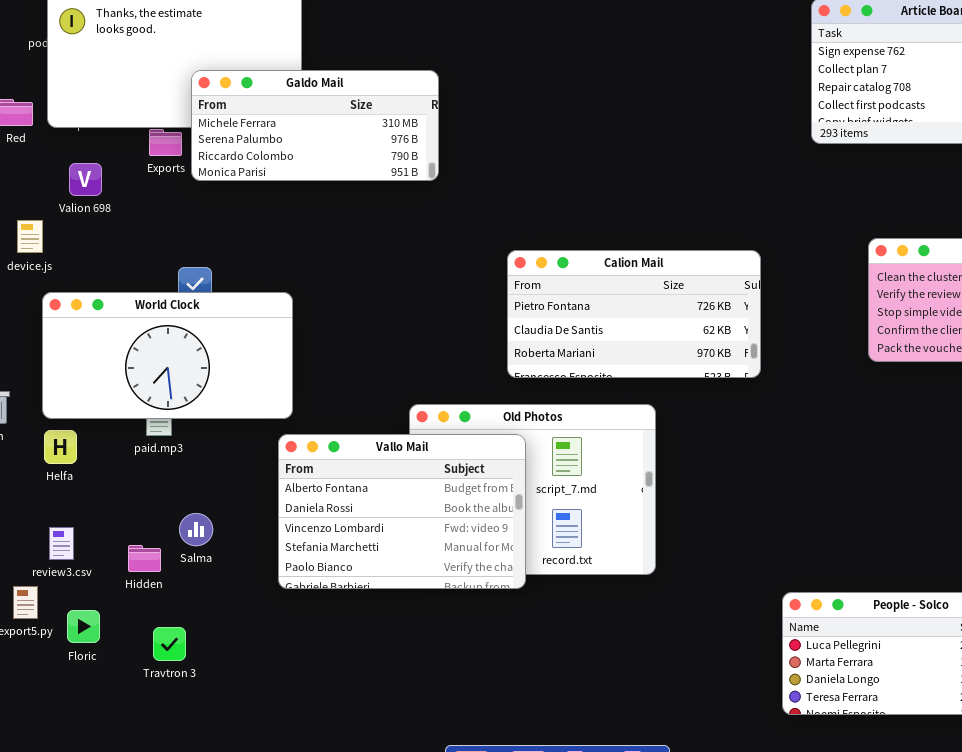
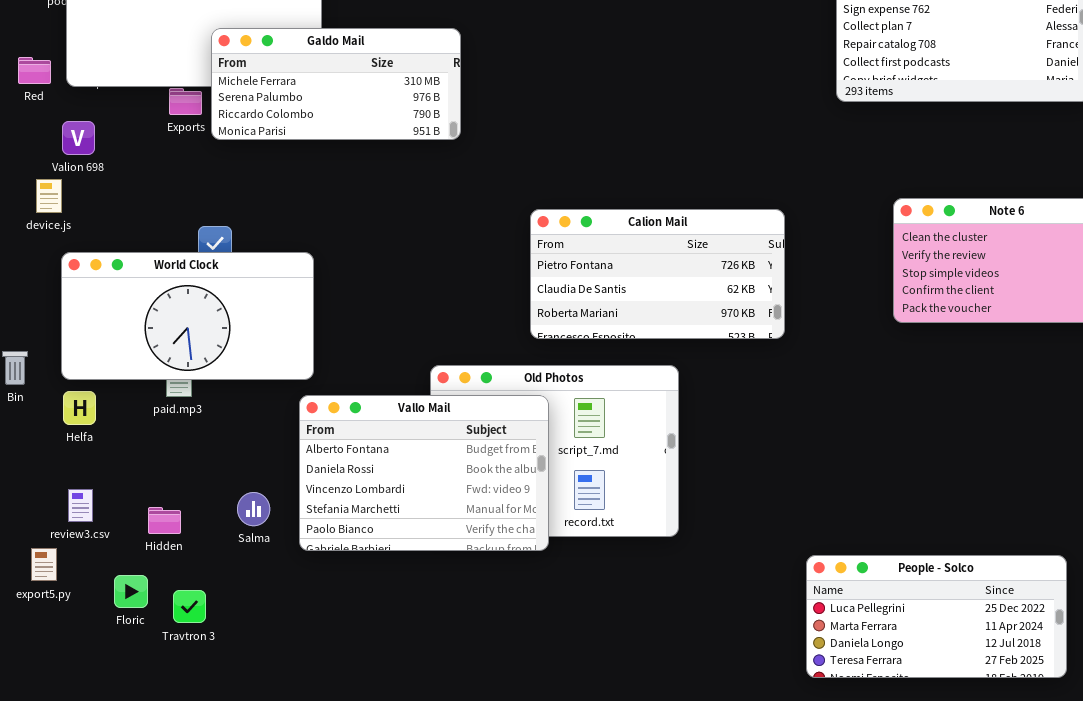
Valion 698: [69,163,102,196] -> [62,121,95,155], moved
Salma: [179,513,213,546] -> [237,492,270,526], moved
Floric: [67,610,100,643] -> [114,575,148,608], moved

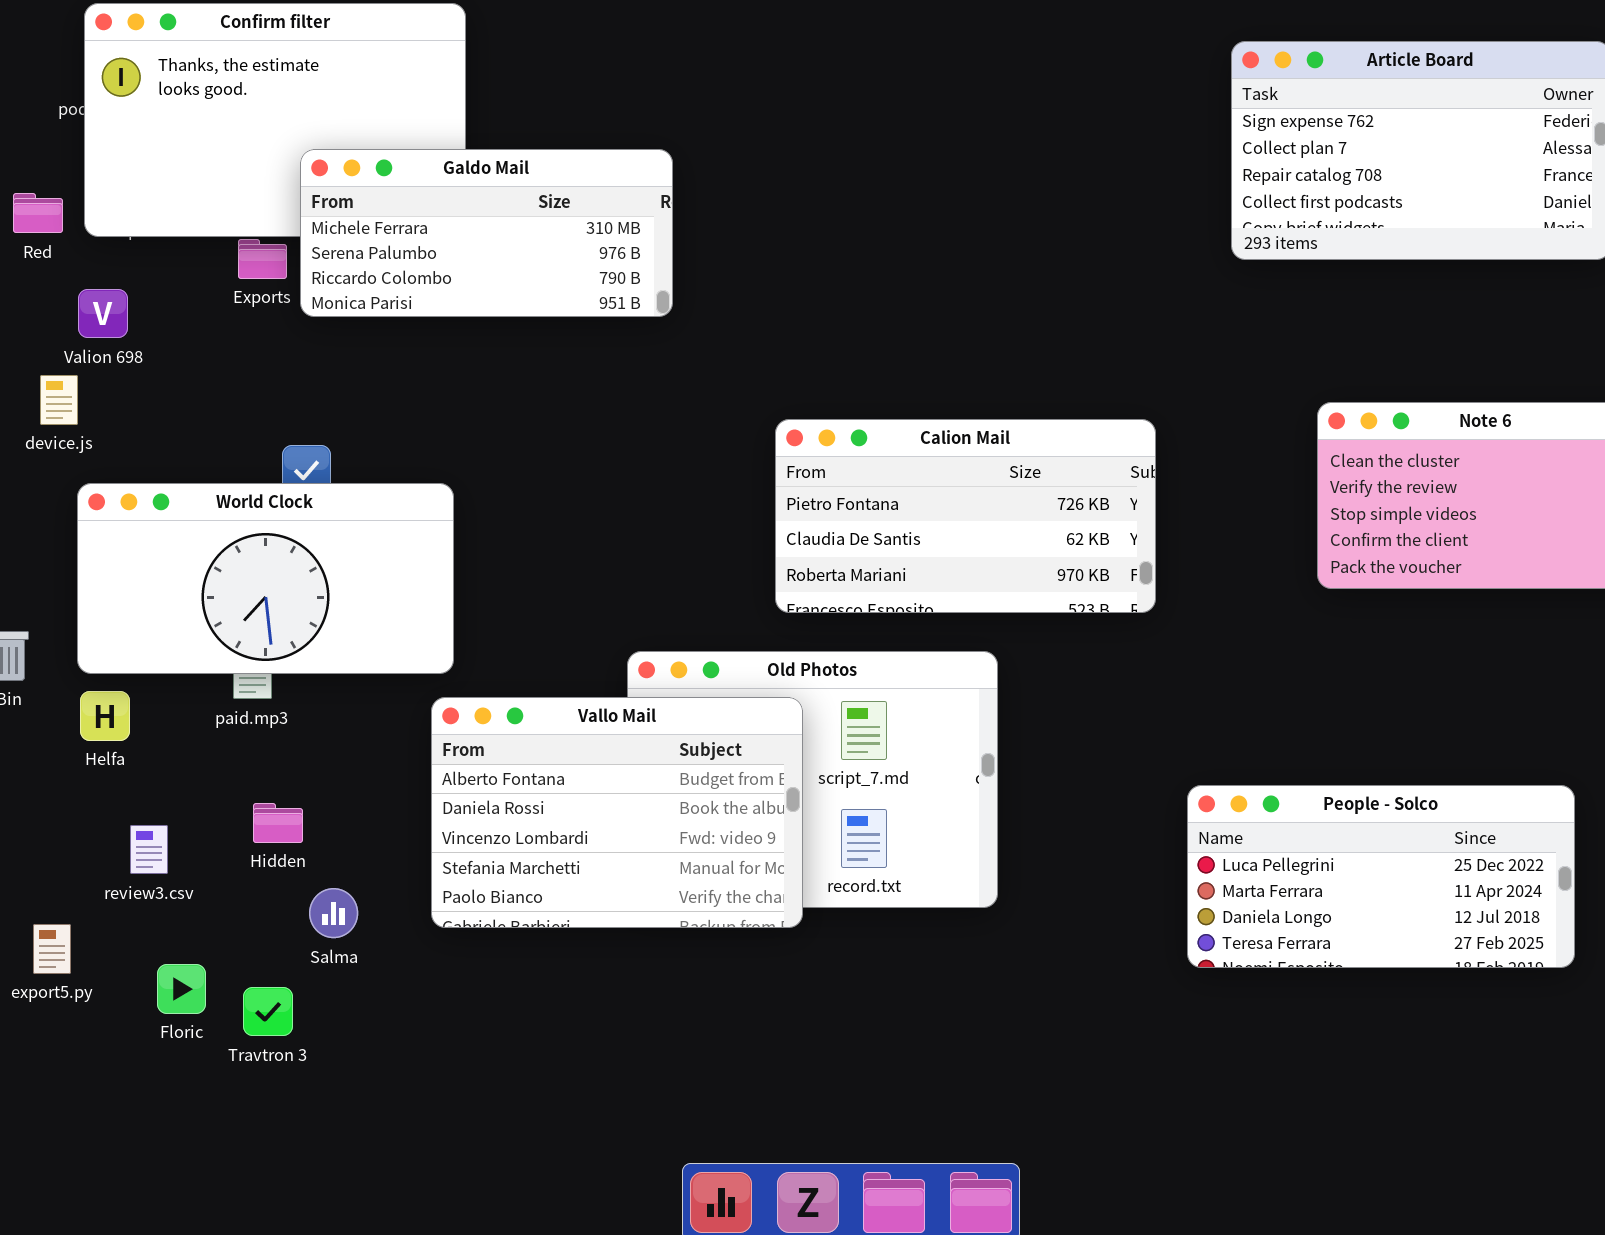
review3.csv: [68,489,93,522] -> [130,825,168,874], moved
Salma: [237,492,270,526] -> [309,888,358,938], moved
Hidden: [148,507,181,534] -> [253,803,303,843], moved
People - Solco: [806,555,1067,678] -> [1187,785,1575,968], moved

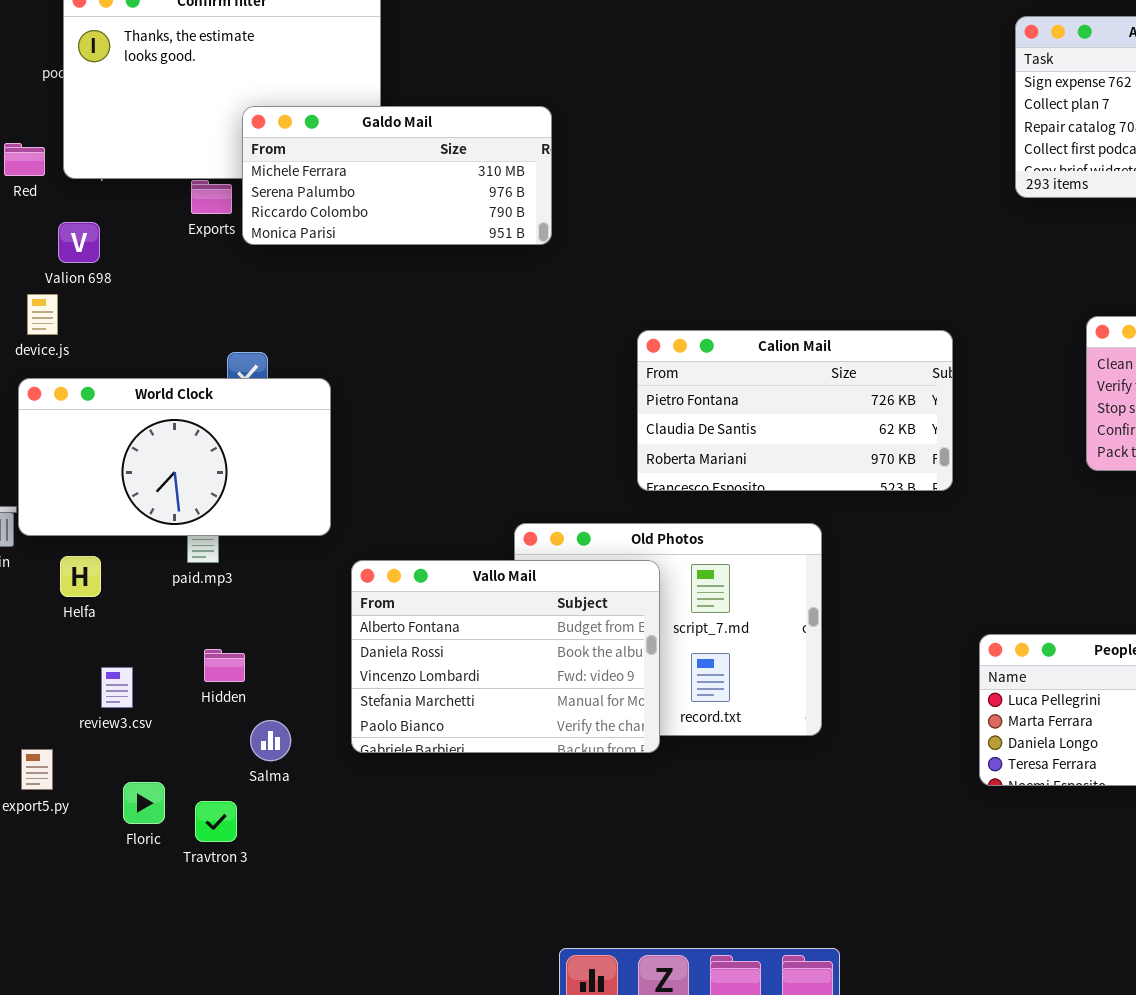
World Clock: [77,483,454,674] -> [18,378,331,536], moved

